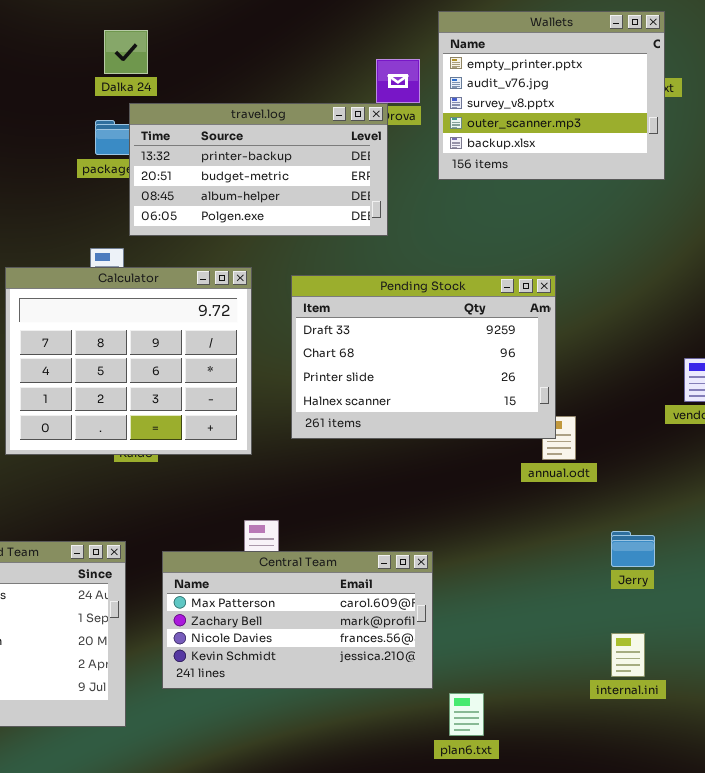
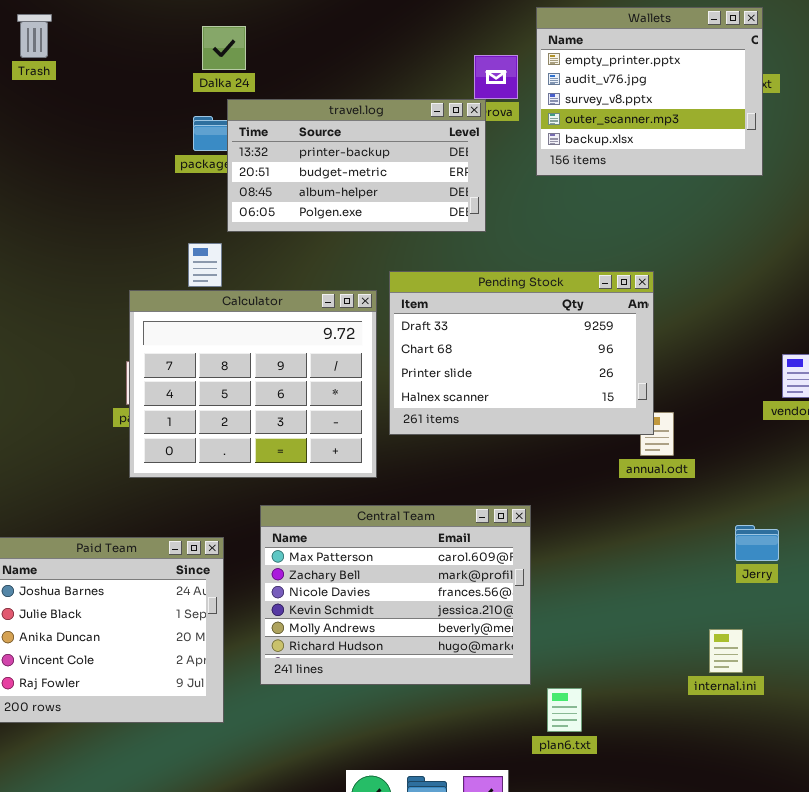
Calculator: [5,267,252,455] -> [129,290,377,478], moved
Jerry: [611,531,655,567] -> [735,525,779,561], moved
Central Team: [162,551,433,689] -> [260,505,531,685], resized

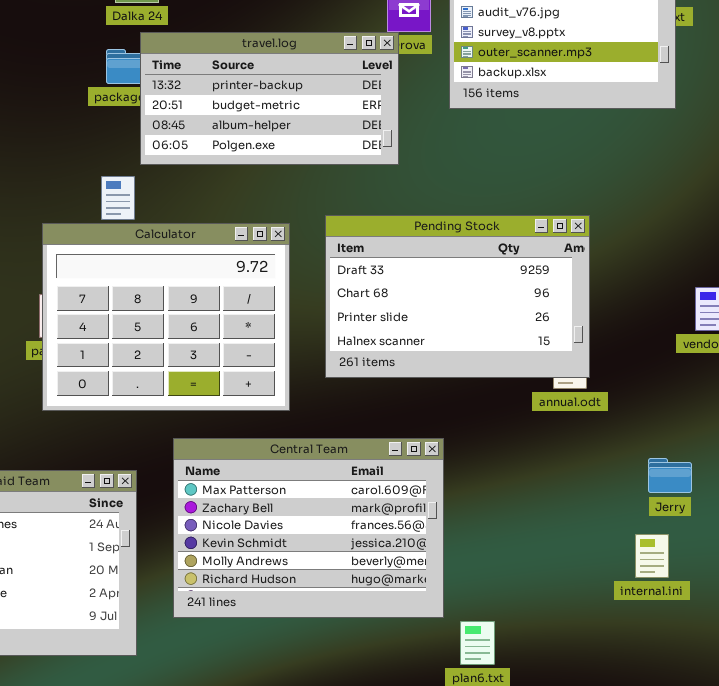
Pending Stock: [389,271,654,435] -> [325,215,590,378], moved
internal.ini: [709,629,743,673] -> [635,534,669,578], moved

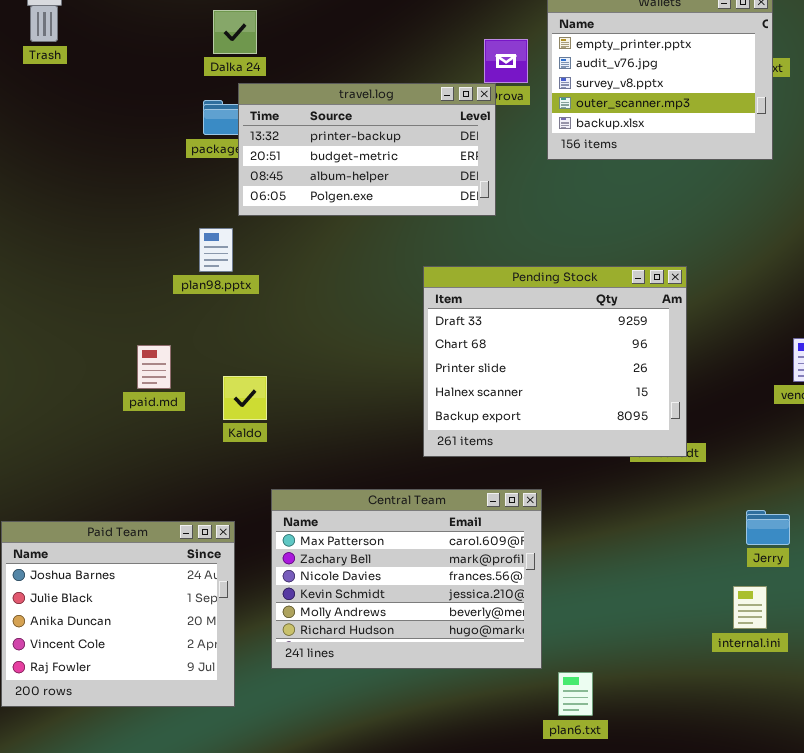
Pending Stock: [325,215,590,378] -> [423,266,687,457], resized
Calculator: [42,223,290,411] -> none, closed

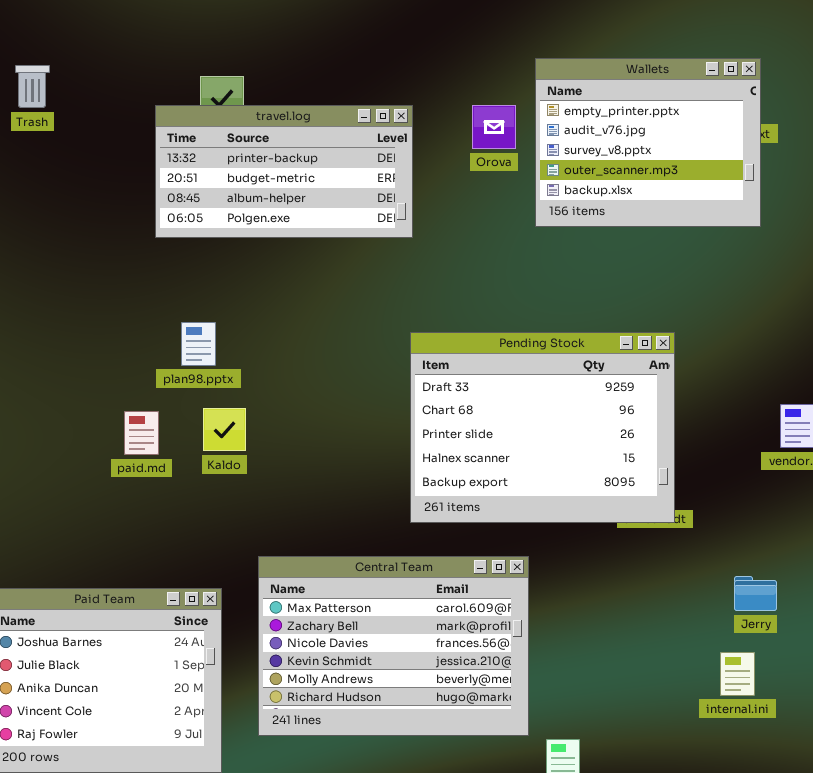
travel.log: [238,83,496,216] -> [155,105,413,238], moved
plan98.pptx: [199,228,233,272] -> [181,322,216,366], moved
Kaldo: [223,376,267,420] -> [203,408,246,451], moved

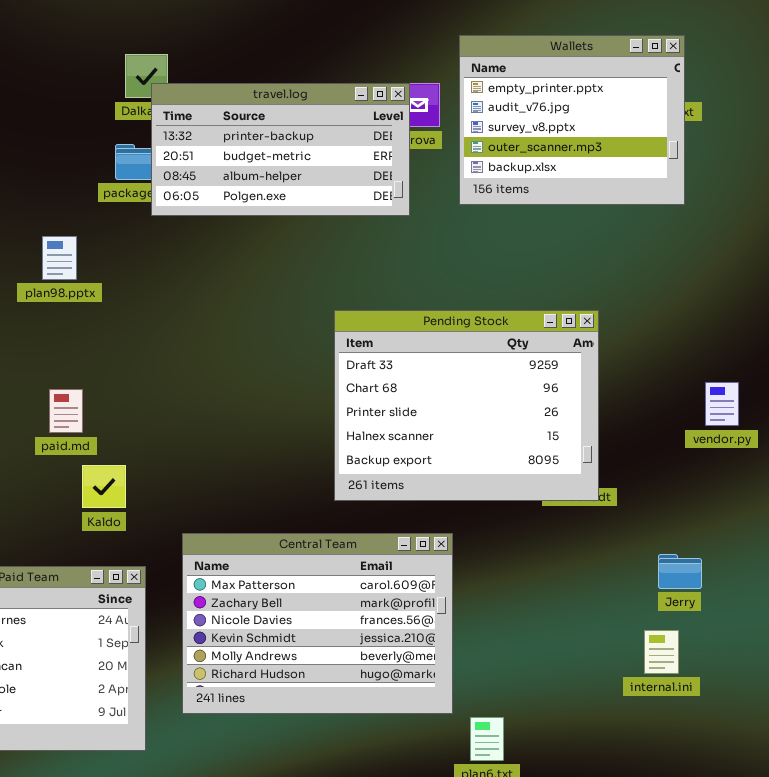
travel.log: [155,105,413,238] -> [151,83,410,216], moved
plan98.pptx: [181,322,216,366] -> [42,236,77,280], moved
Kaldo: [203,408,246,451] -> [82,465,126,508], moved

